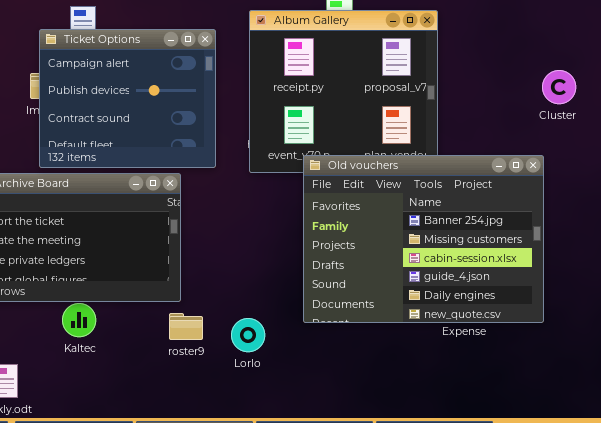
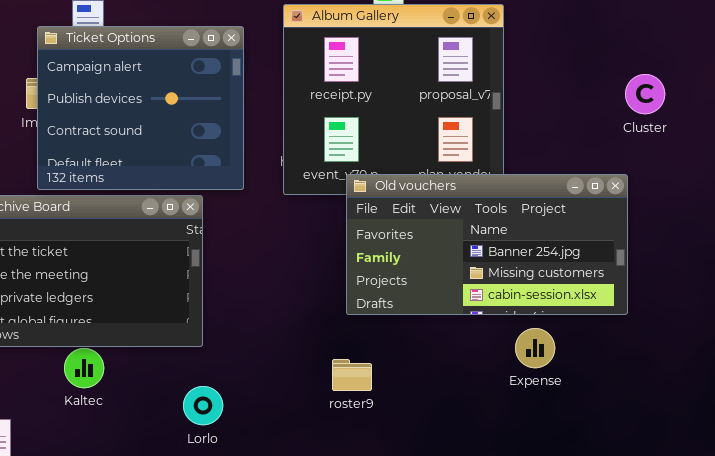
Old vouchers: [303,155,544,323] -> [346,174,628,315], resized
roster9: [169,313,203,340] -> [332,359,372,391], moved
Lorlo: [231,318,265,352] -> [183,386,223,425], moved

